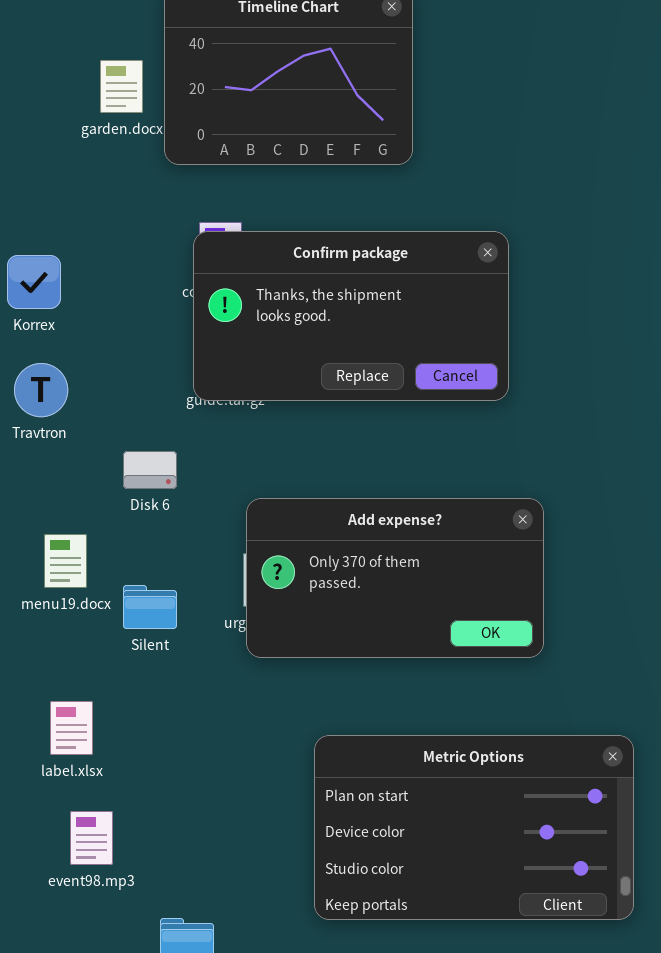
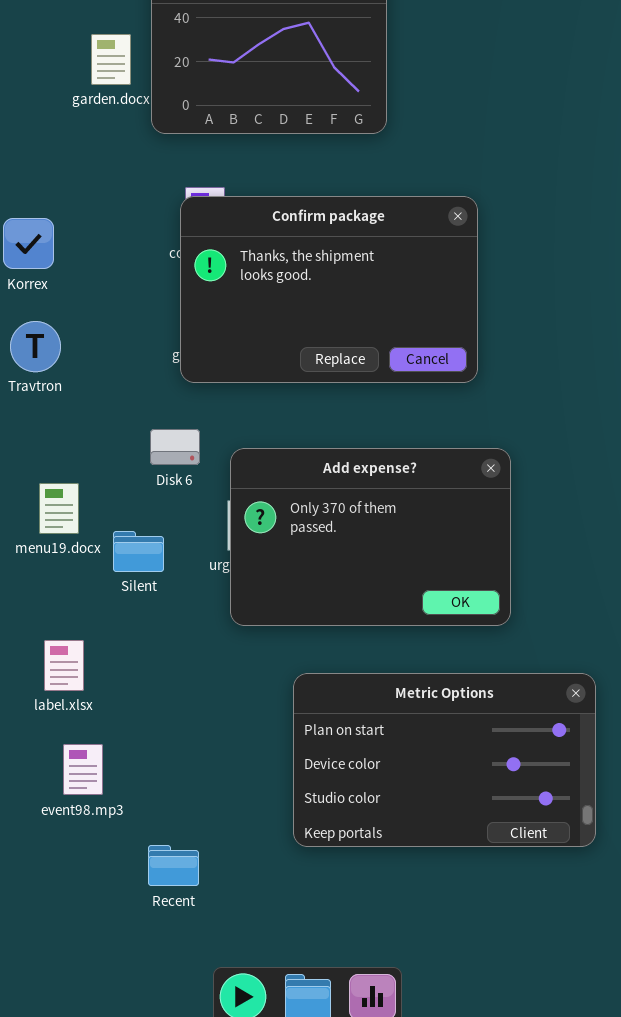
Confirm package: [193,231,509,401] -> [180,196,478,383], resized
Disk 6: [123,451,177,489] -> [150,429,200,465], moved
Add expense?: [246,498,544,658] -> [230,448,511,626], resized

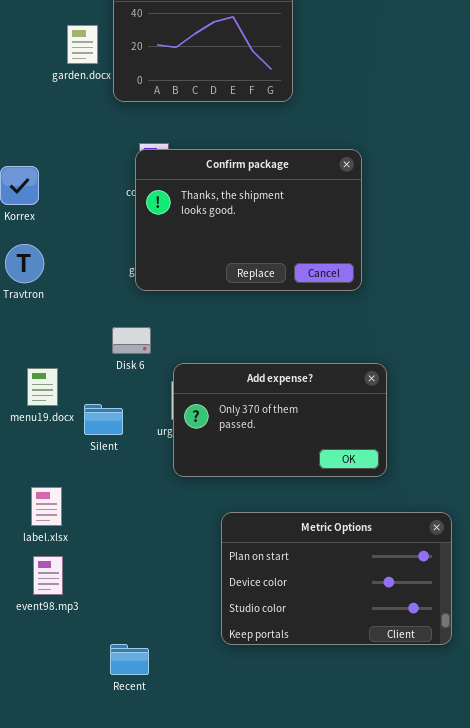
Add expense?: [230,448,511,626] -> [173,363,387,477], resized
event98.mp3: [63,744,103,795] -> [33,556,63,595], moved

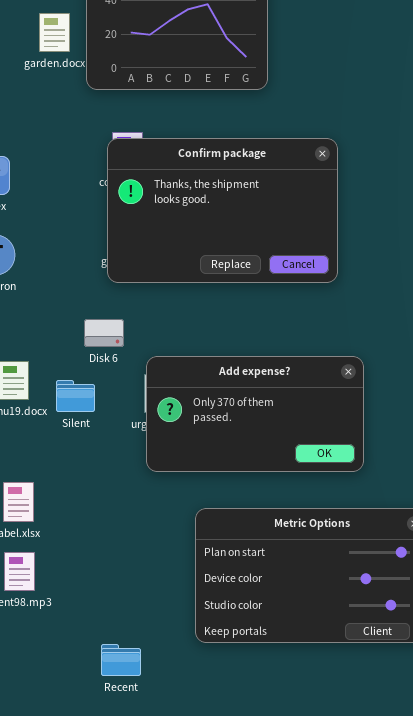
Silent: [84,404,123,435] -> [56,380,95,412], moved
Recent: [110,644,149,675] -> [101,644,141,676], moved

